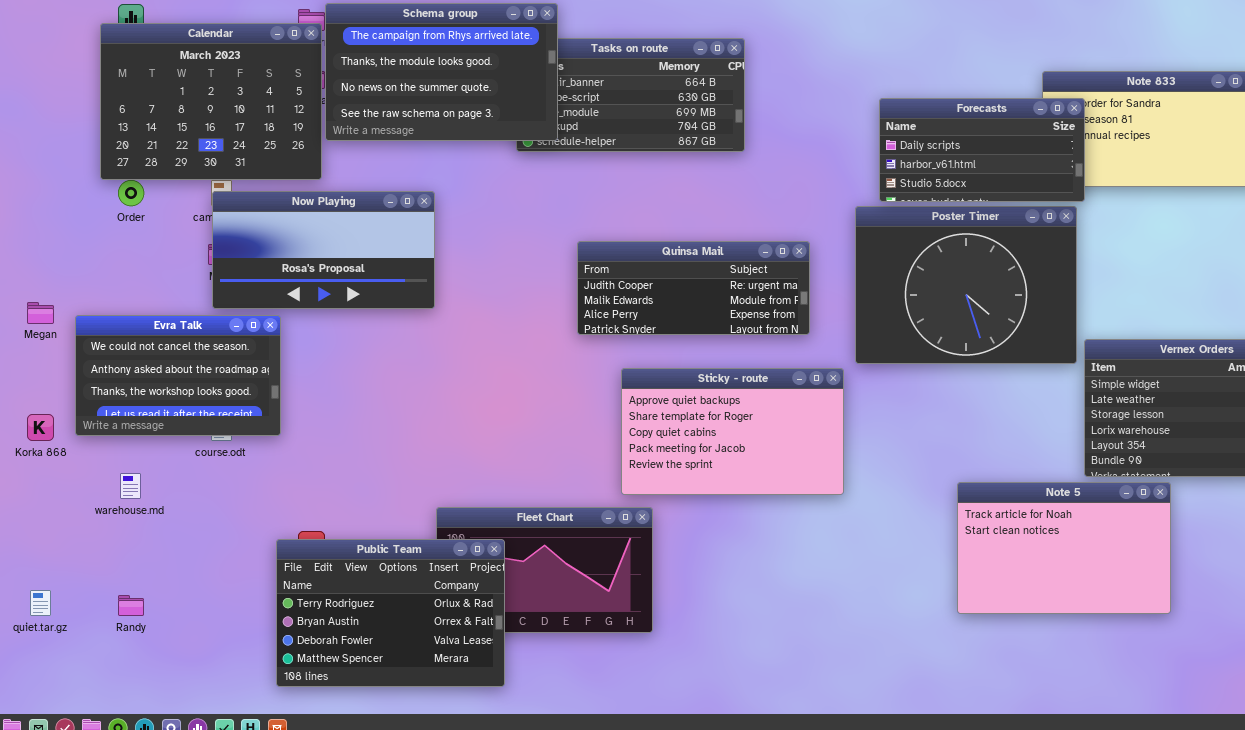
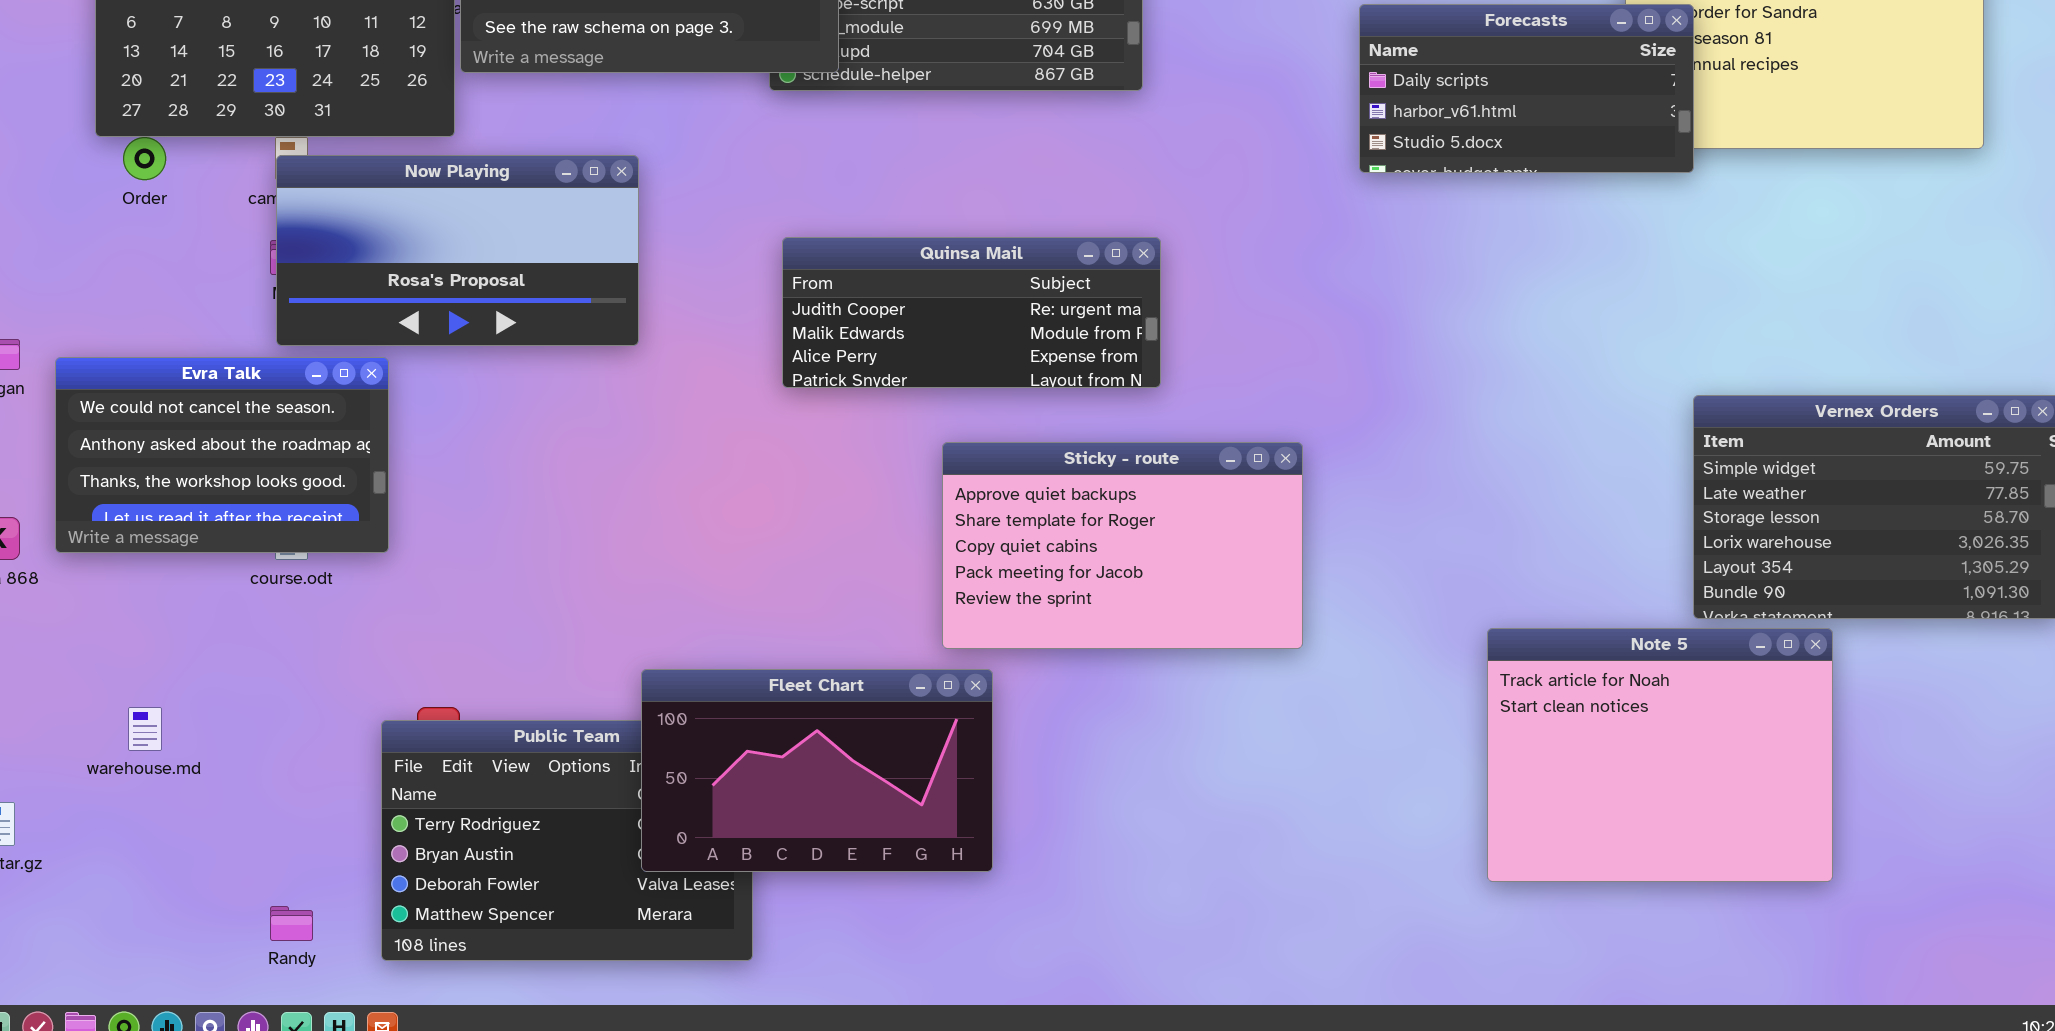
Poster Timer: [855,206,1077,364] -> none, closed
Quinsa Mail: [577,241,810,335] -> [782,237,1161,388], moved
warehouse.md: [120,473,141,499] -> [128,707,162,751], moved
Note 5: [957,482,1171,614] -> [1487,628,1833,882], resized
Fleet Chart: [436,507,653,633] -> [641,669,993,872], raised
Randy: [118,595,144,616] -> [270,906,313,941], moved

